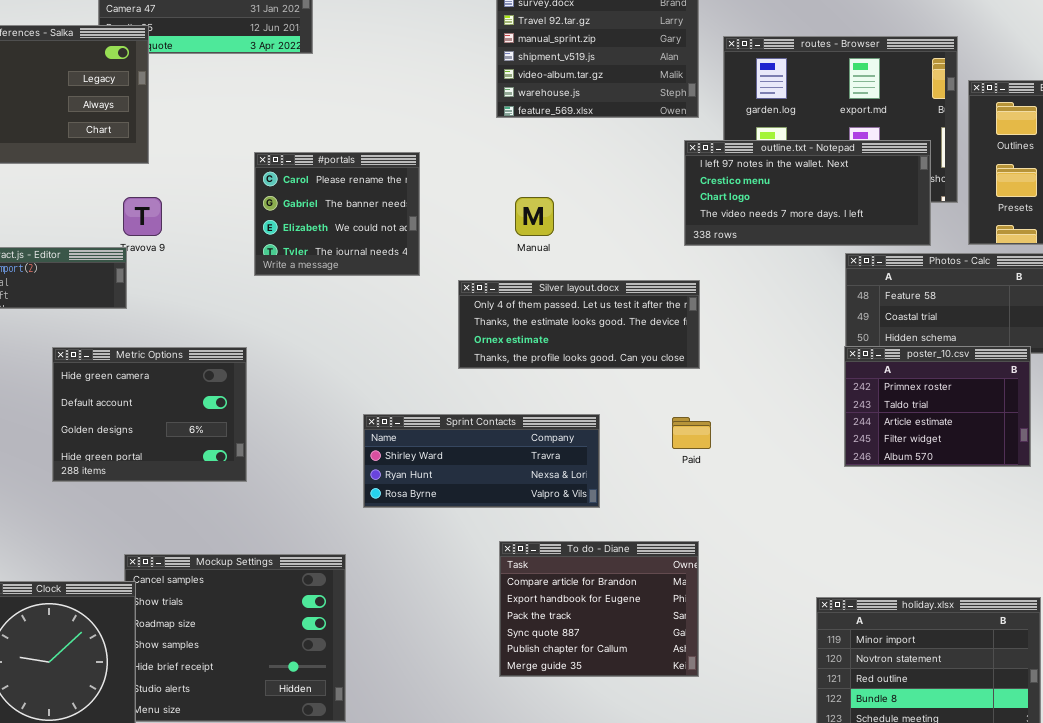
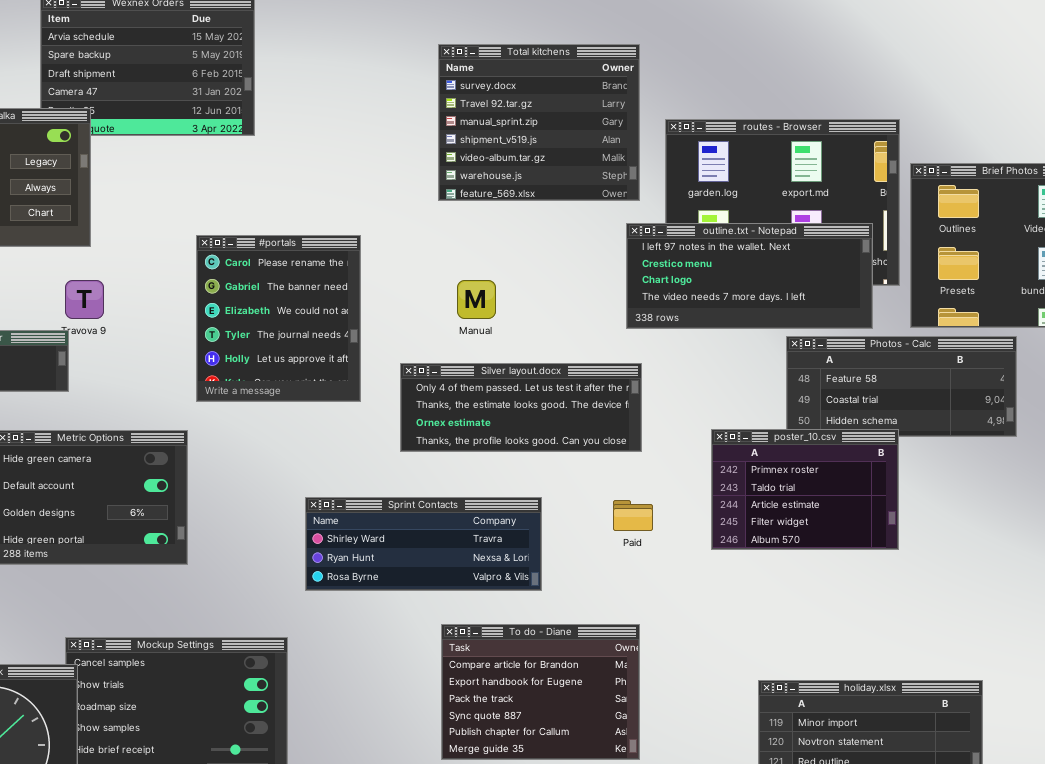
#portals: [254,152,420,276] -> [196,235,361,402], resized
poster_10.csv: [844,346,1031,467] -> [711,429,899,550], moved

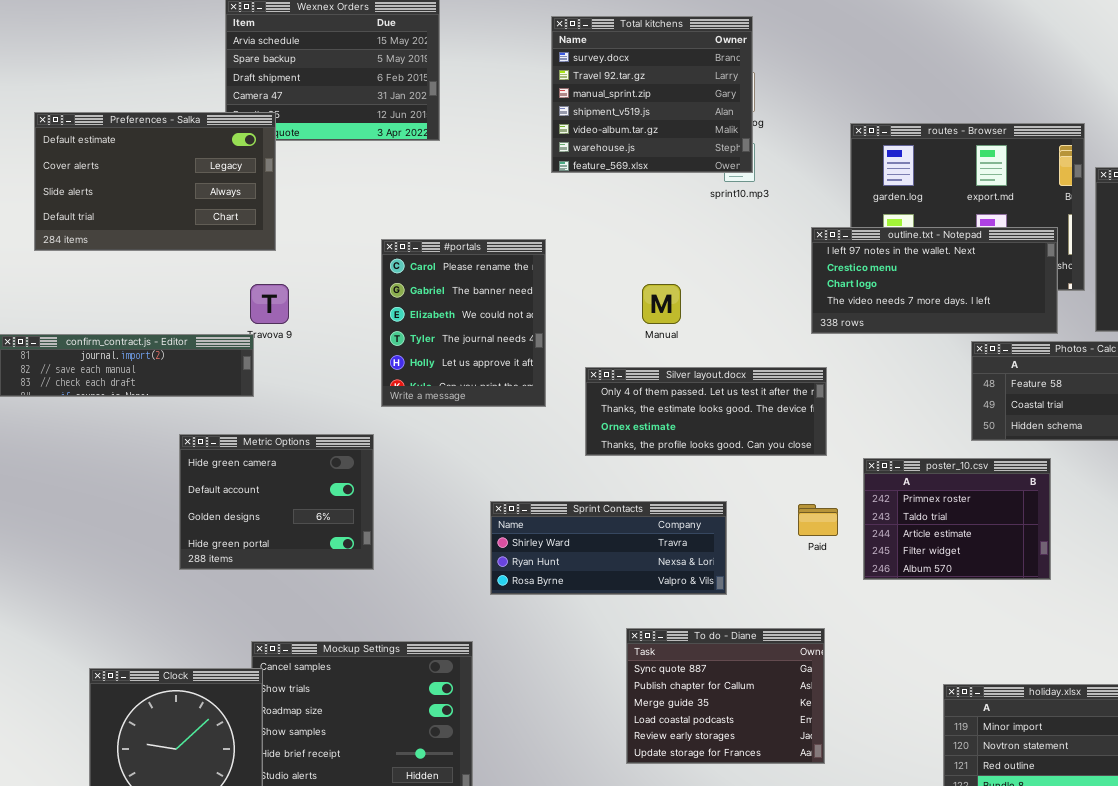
Total kitchens: [438,44,640,201] -> [551,16,753,173], moved
poster_10.csv: [711,429,899,550] -> [863,458,1051,580], moved
To do - Diane: [441,624,640,760] -> [626,628,825,764], scrolled down 3 rows

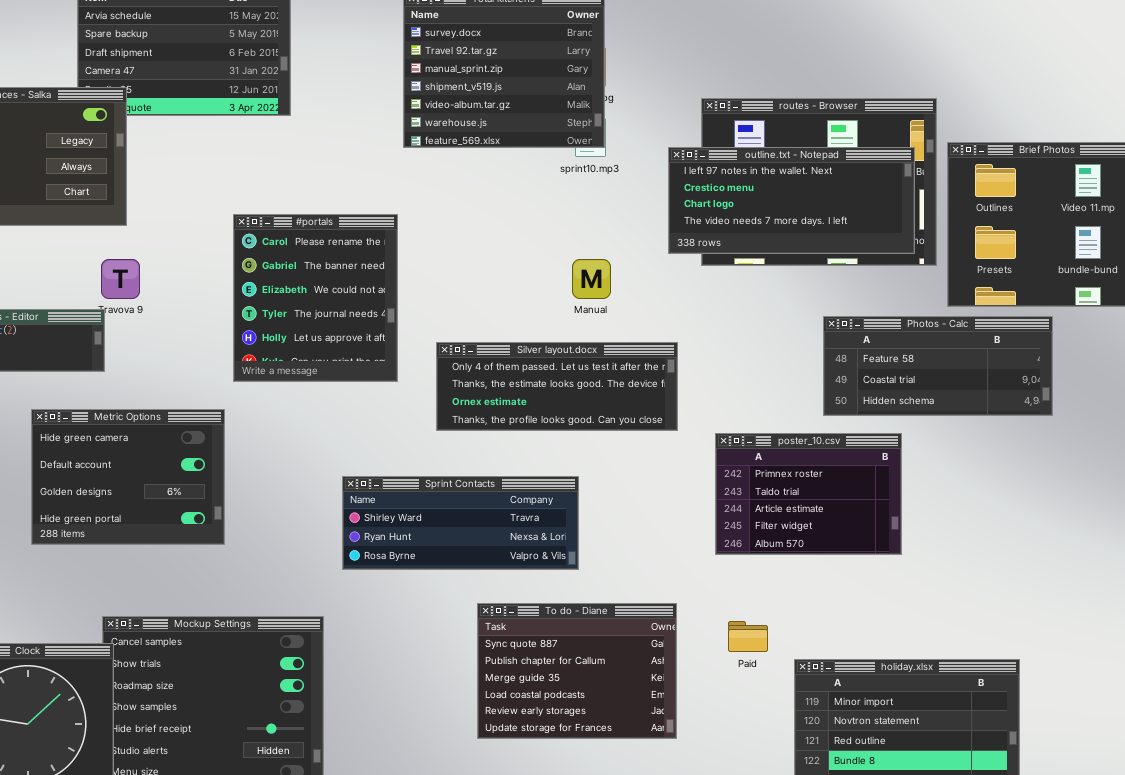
outline.txt - Notepad: [811,227,1058,334] -> [668,147,915,254], moved
Manual: [642,284,681,324] -> [572,259,611,299], moved
Paid: [798,504,838,536] -> [728,621,768,652], moved

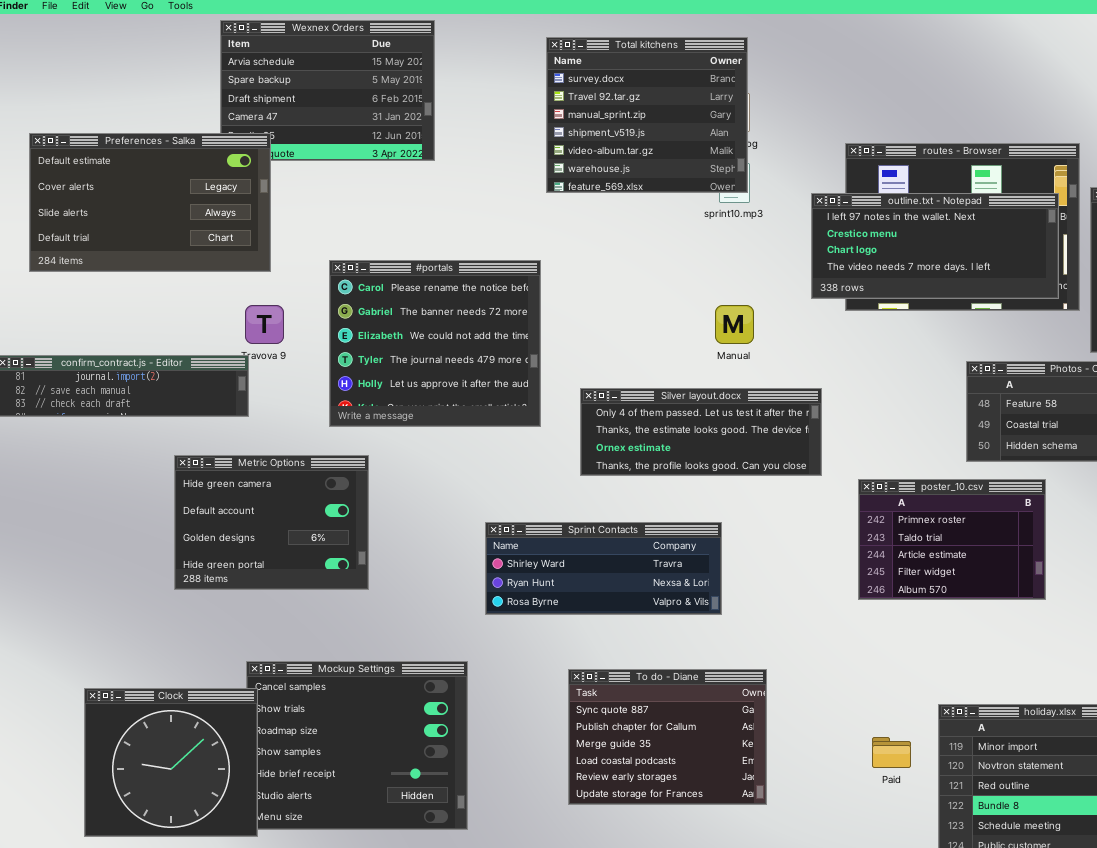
#portals: [233,214,398,382] -> [329,260,541,427], resized
To do - Diane: [477,603,677,739] -> [568,669,767,805], moved
Paid: [728,621,768,652] -> [872,737,911,768], moved

